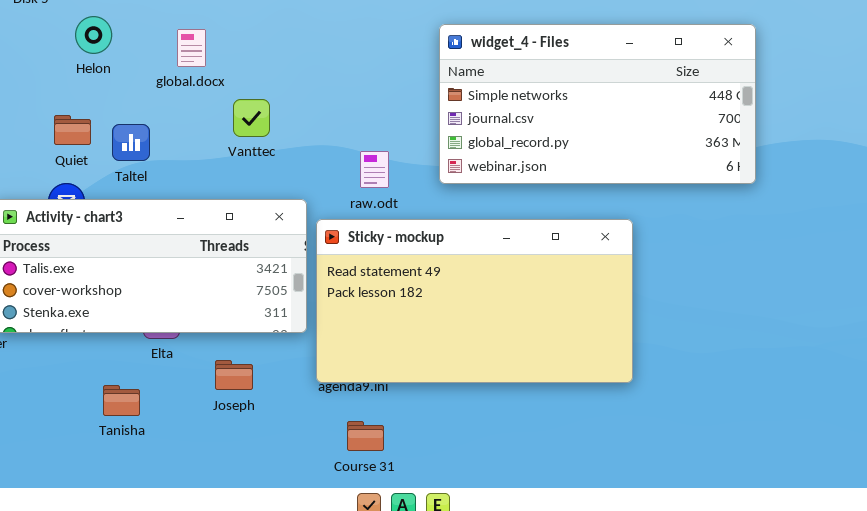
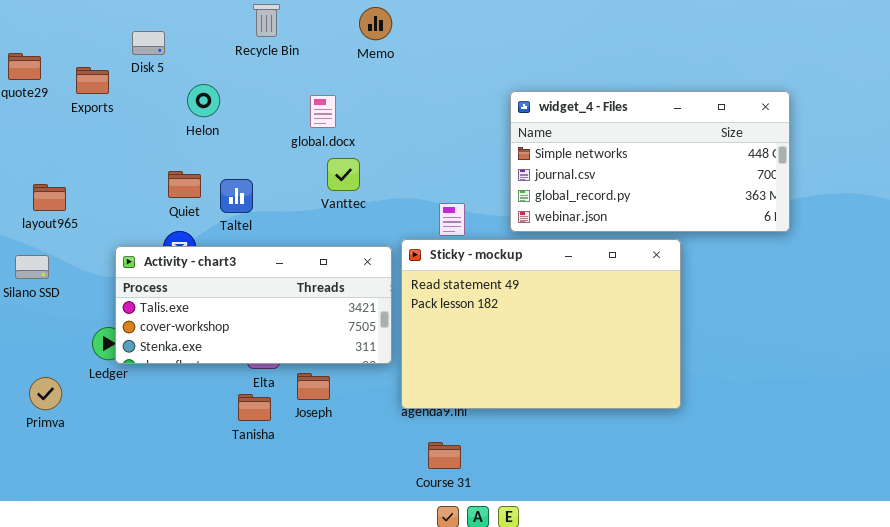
global.docx: [177,29,206,67] -> [310,95,336,128], moved
Sticky - mockup: [316,219,633,383] -> [401,239,681,409], resized
Joseph: [215,360,253,390] -> [297,373,330,400], moved
Tanisha: [103,385,140,416] -> [238,394,271,421], moved

